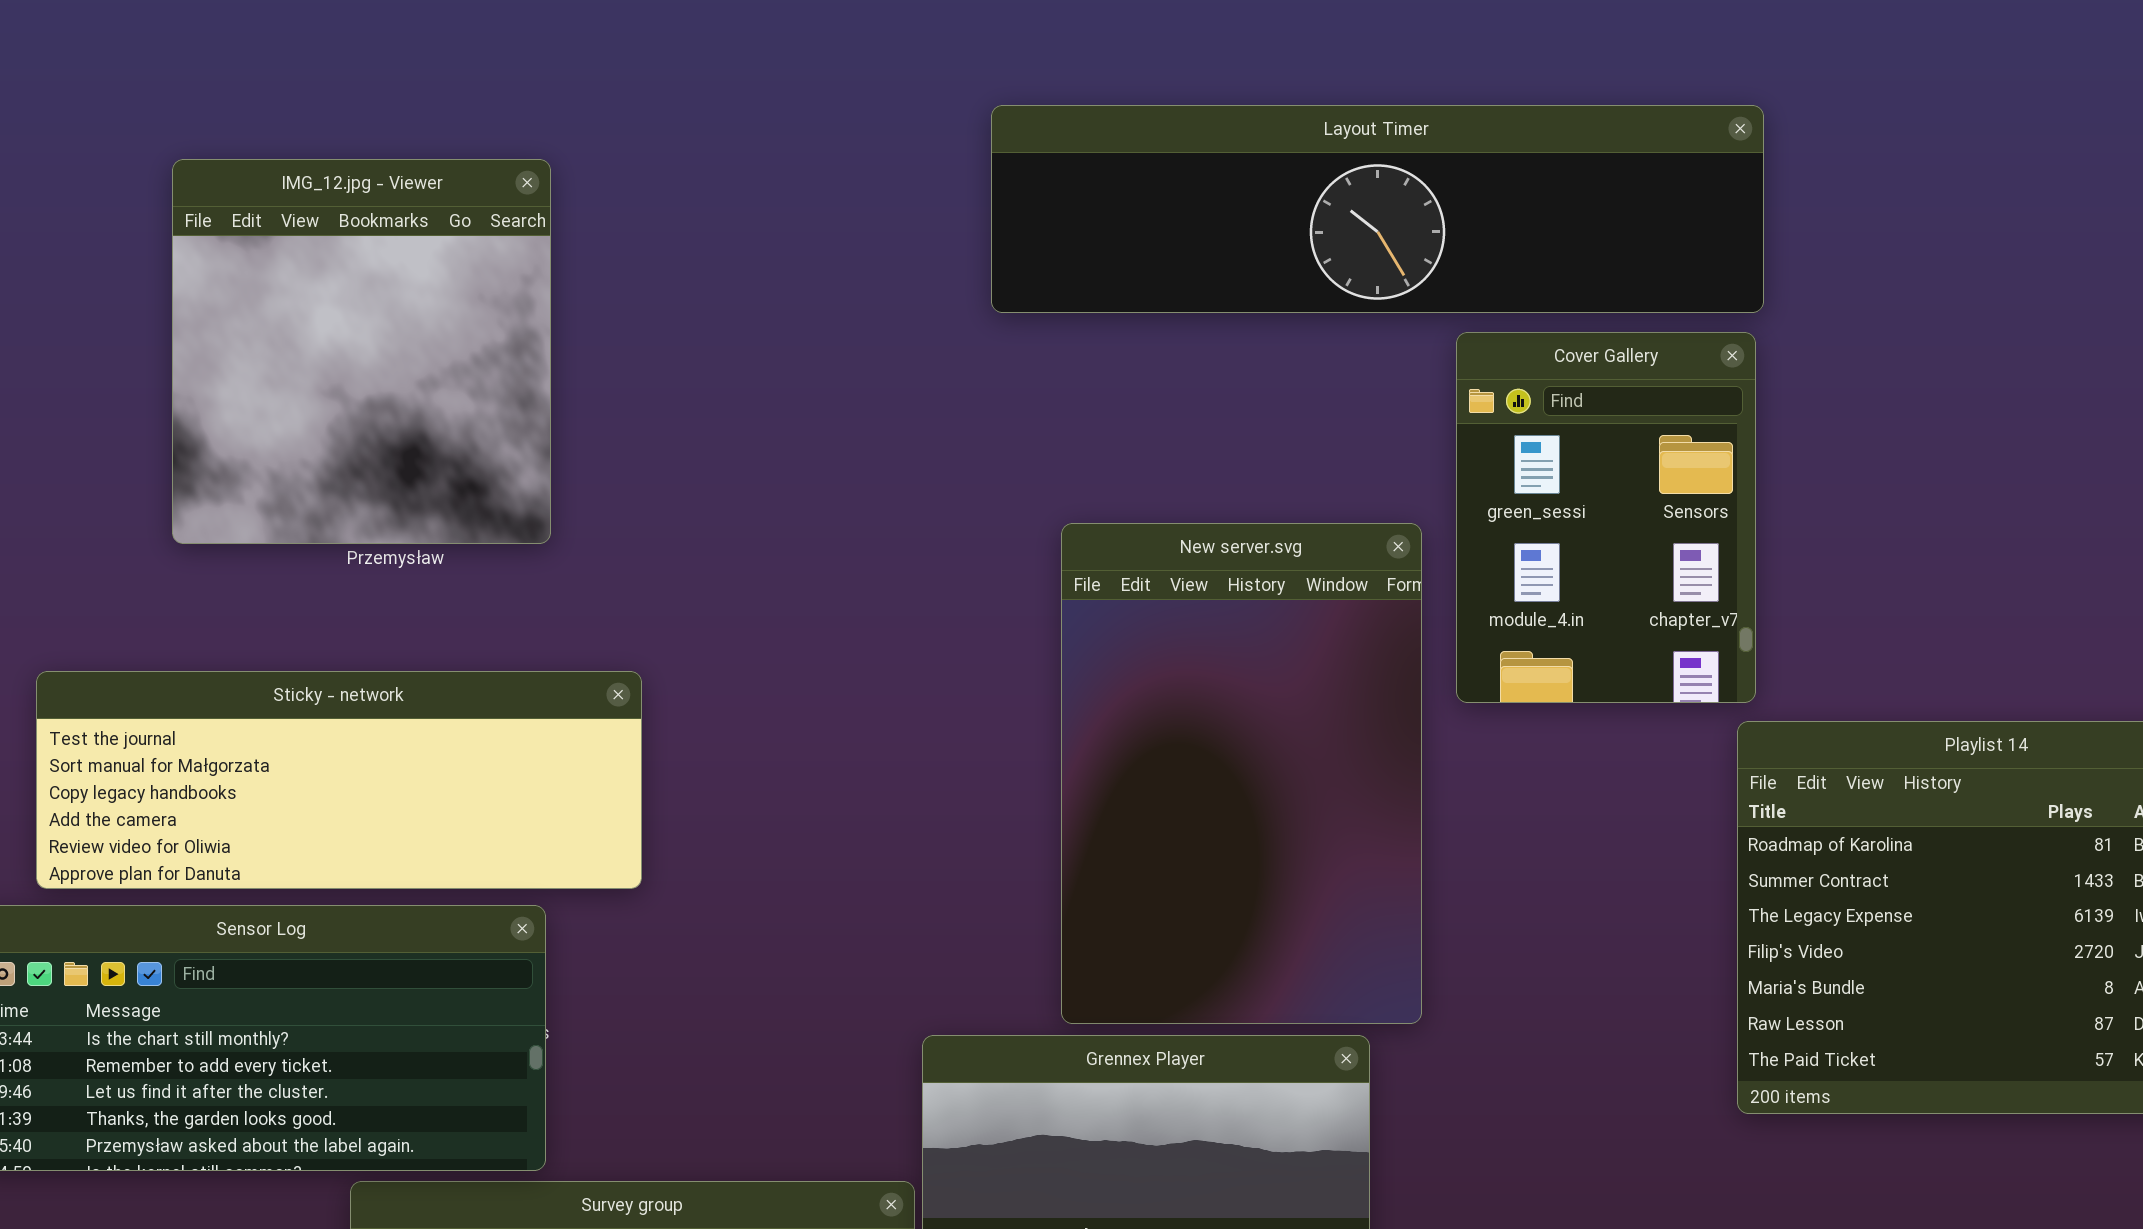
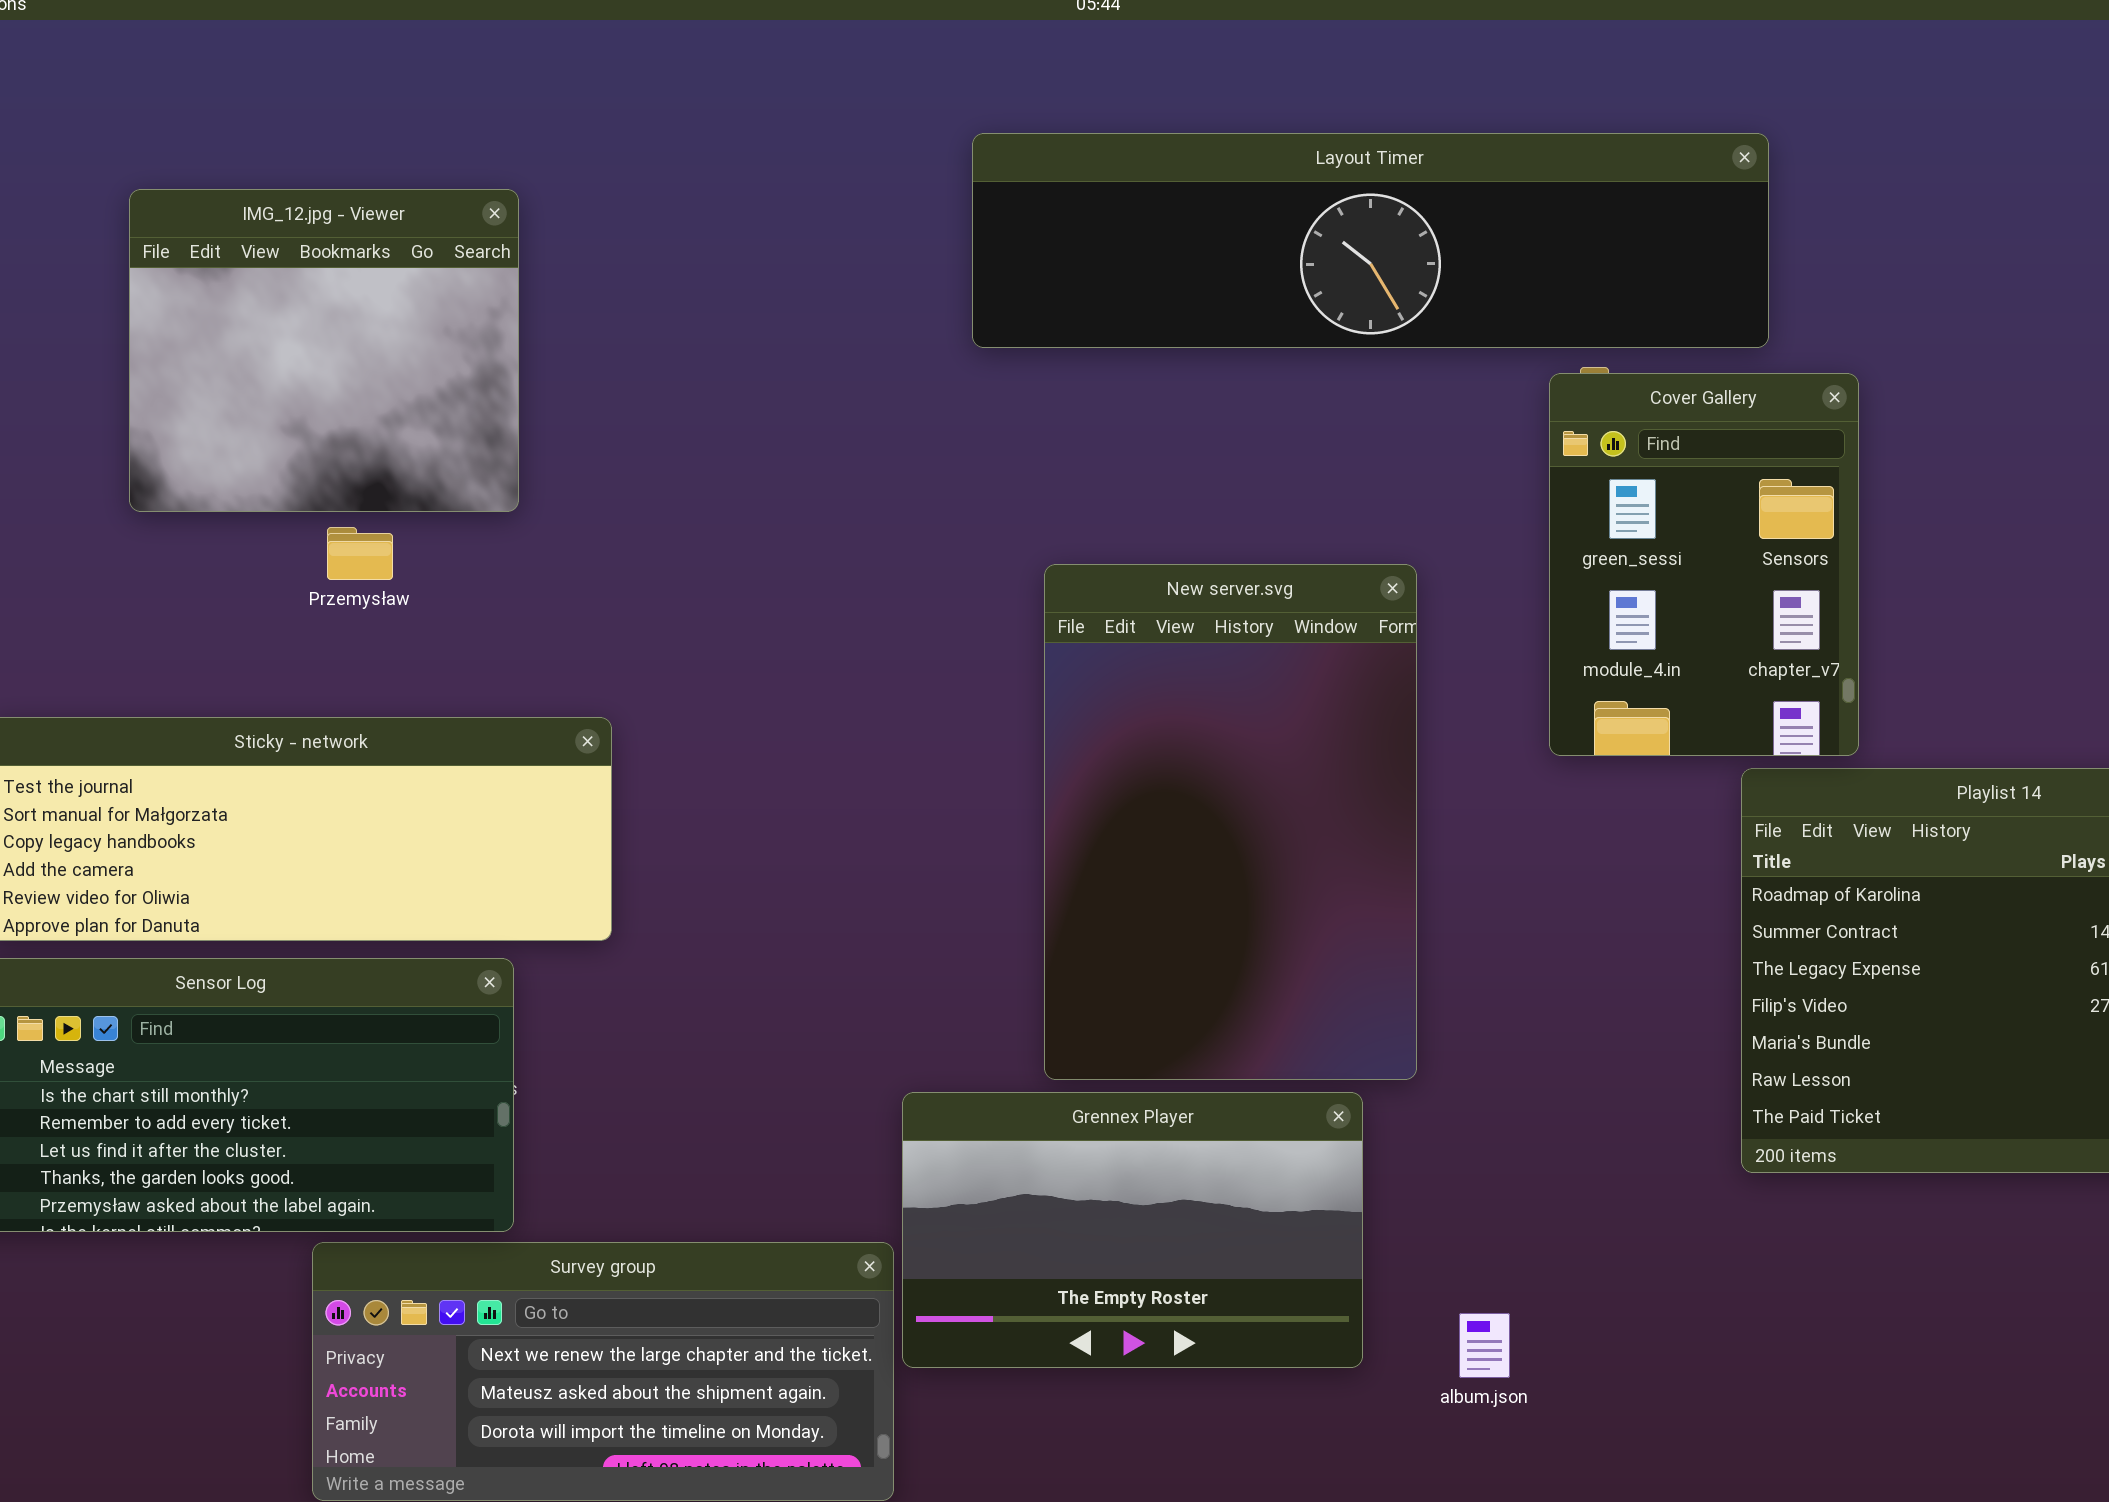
IMG_12.jpg - Viewer: [172,159,551,544] -> [129,189,519,512], resized
Cover Gallery: [1456,332,1756,703] -> [1549,373,1859,756], moved

